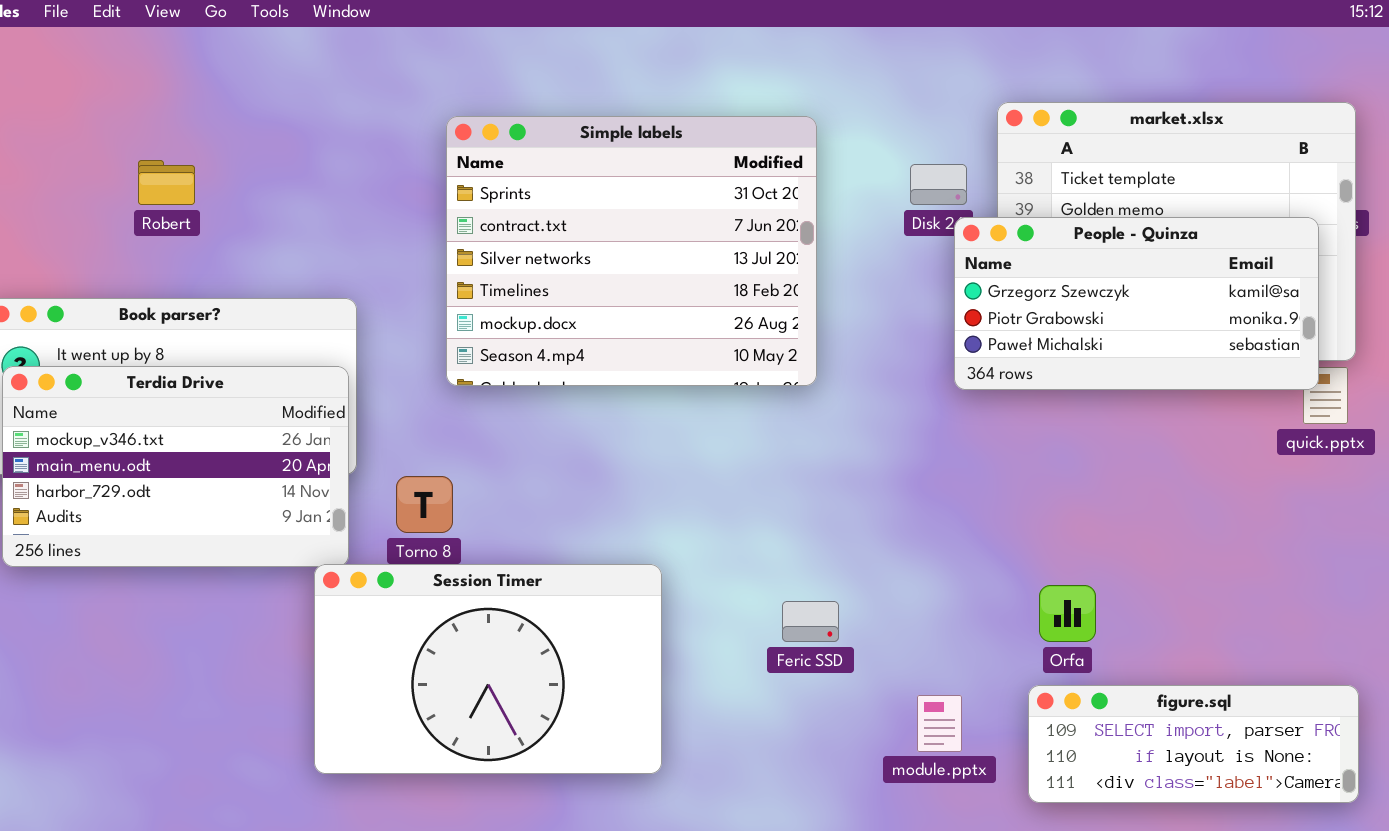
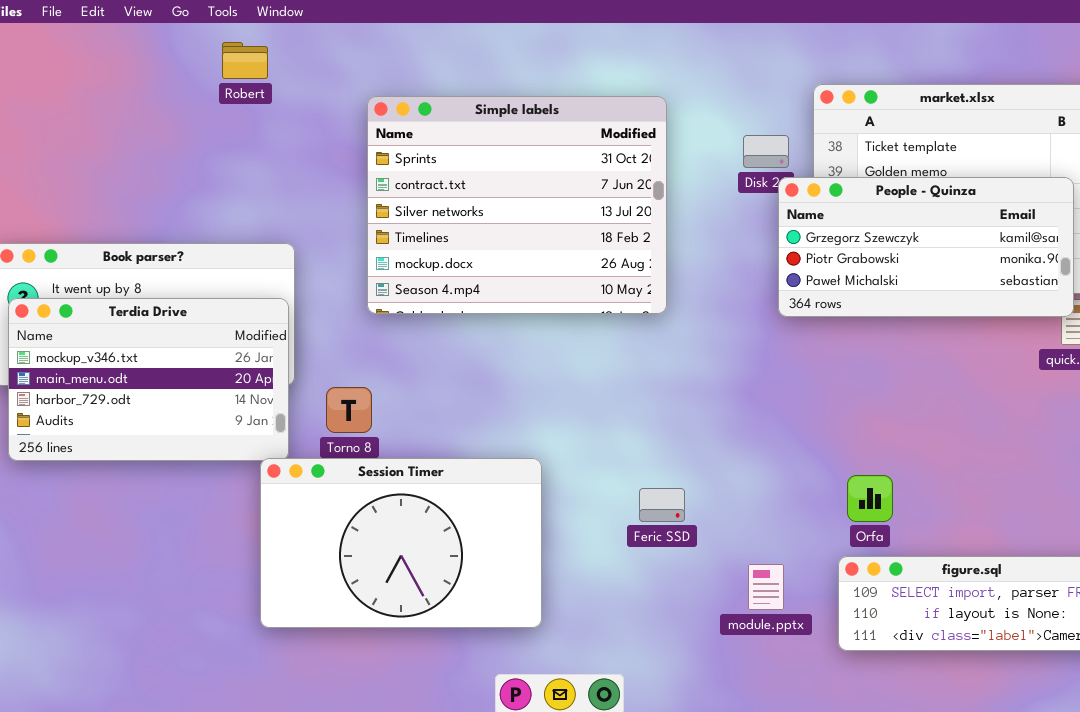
Robert: [138,160,195,205] -> [222,42,268,79], moved

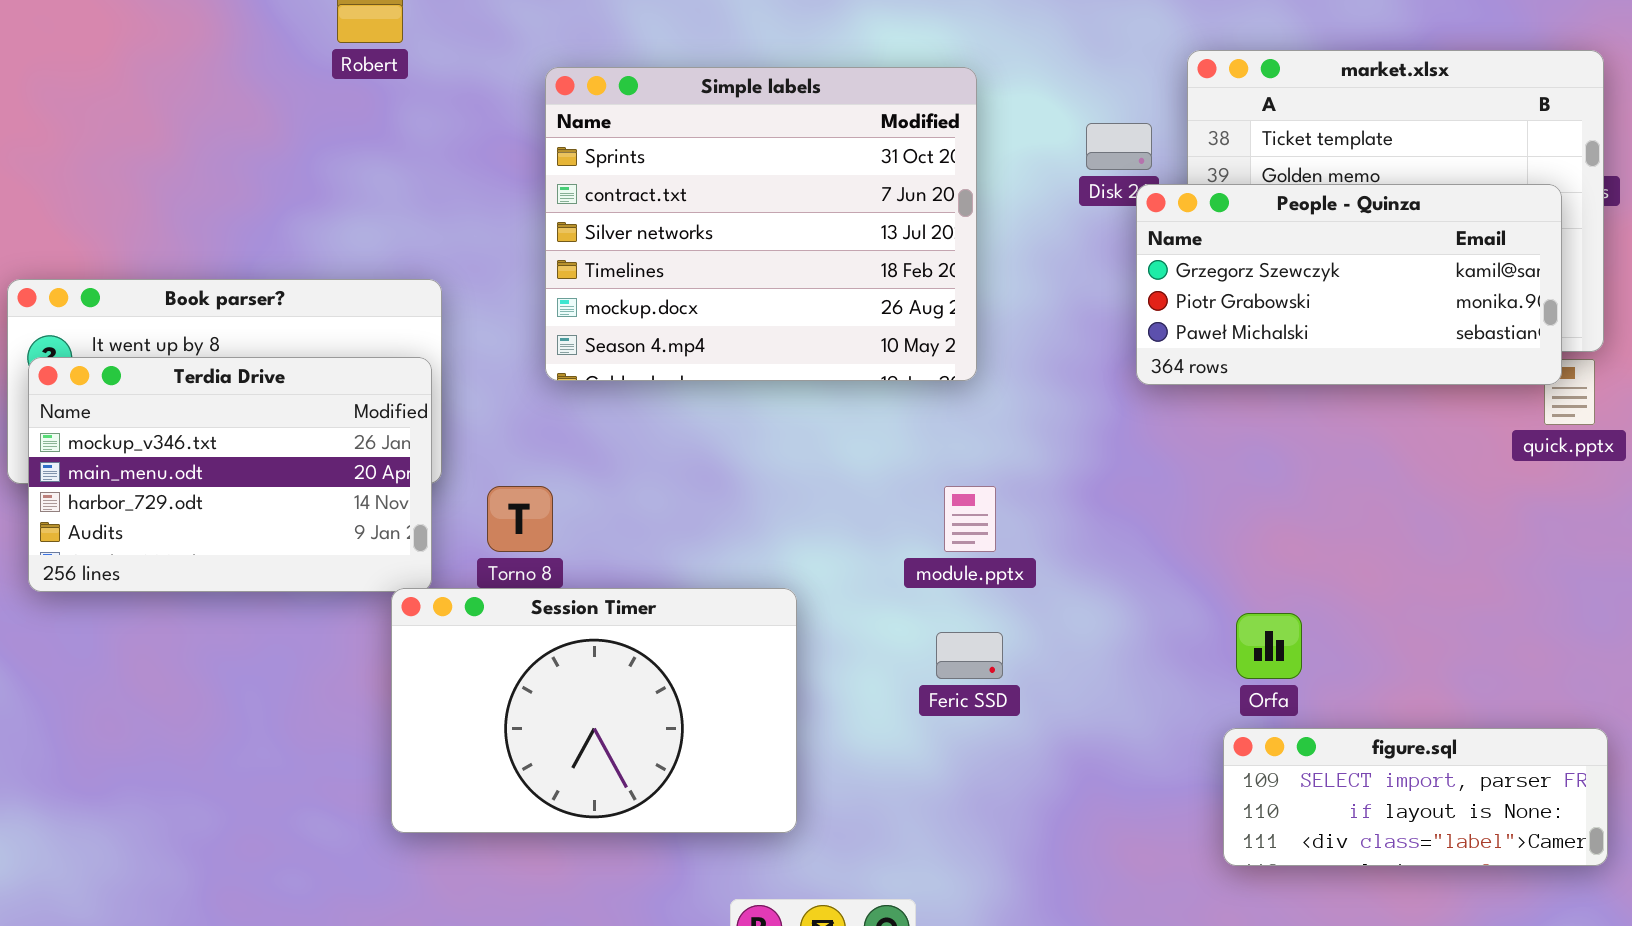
module.pptx: [748,564,784,610] -> [944,486,996,552], moved

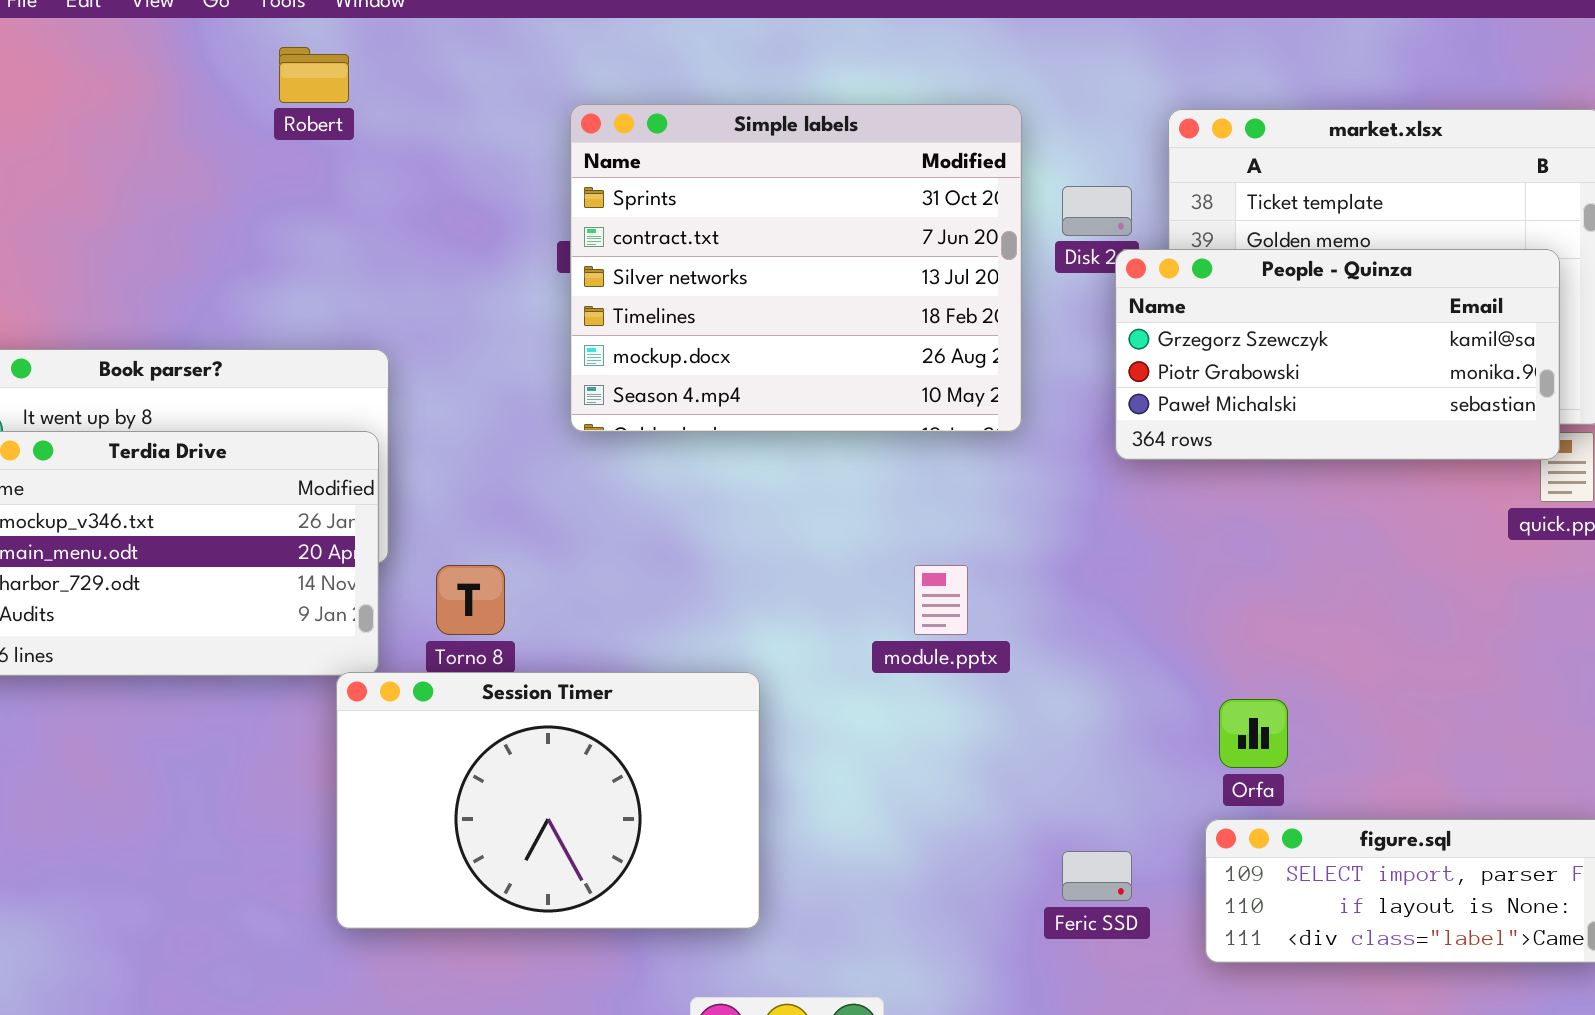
Simple labels: [545,67,977,381] -> [570,104,1022,432], moved
Feric SSD: [936,632,1003,679] -> [1062,851,1132,901], moved

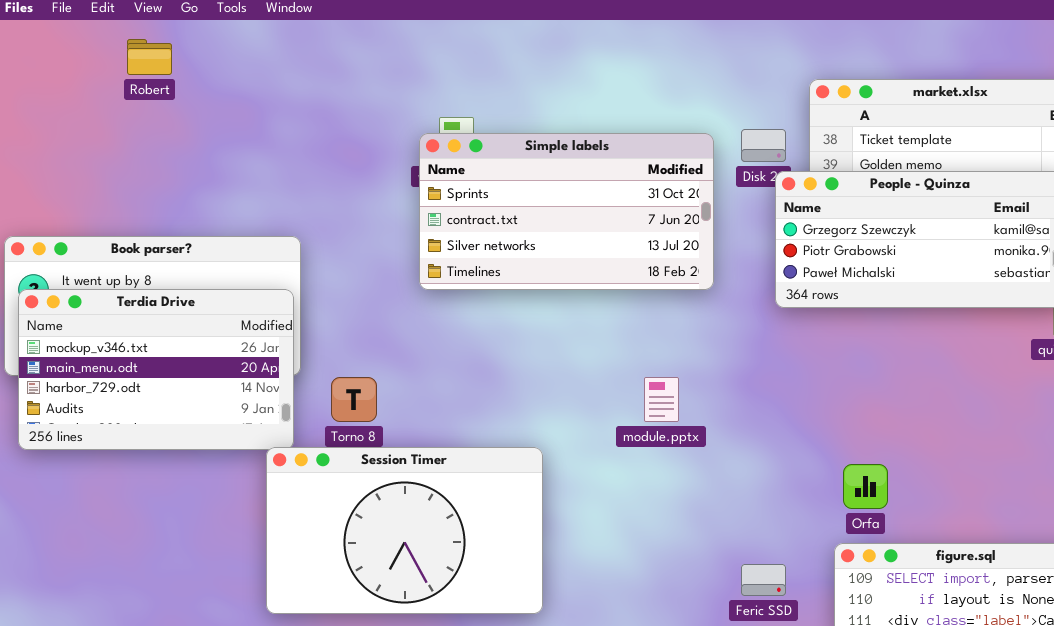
Robert: [279,47,349,103] -> [127,39,172,75], moved
Simple labels: [570,104,1022,432] -> [419,133,714,290], resized

